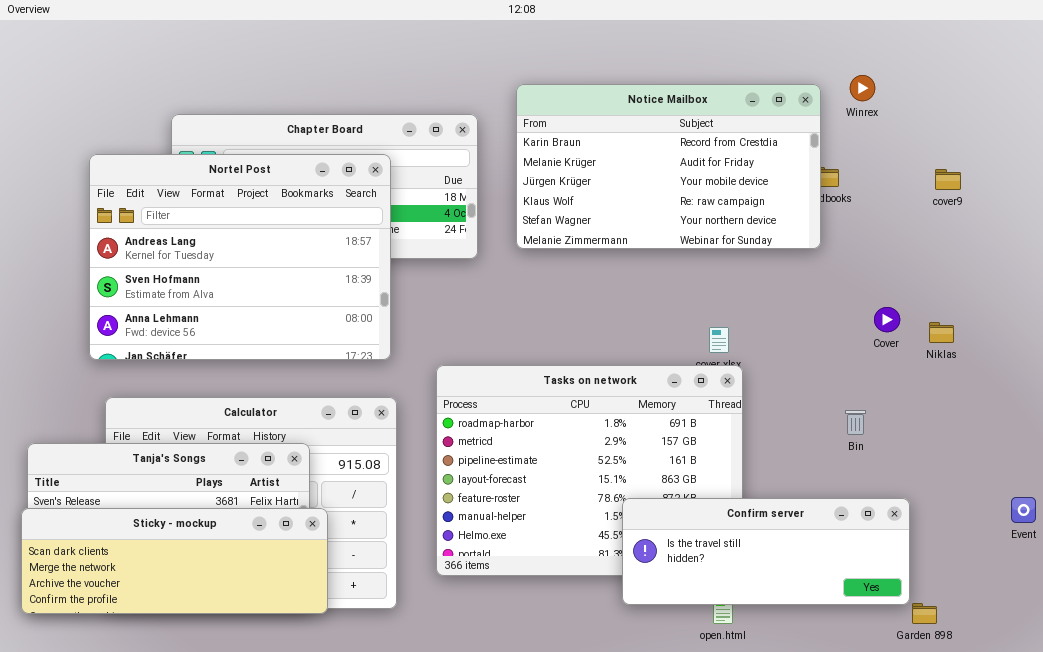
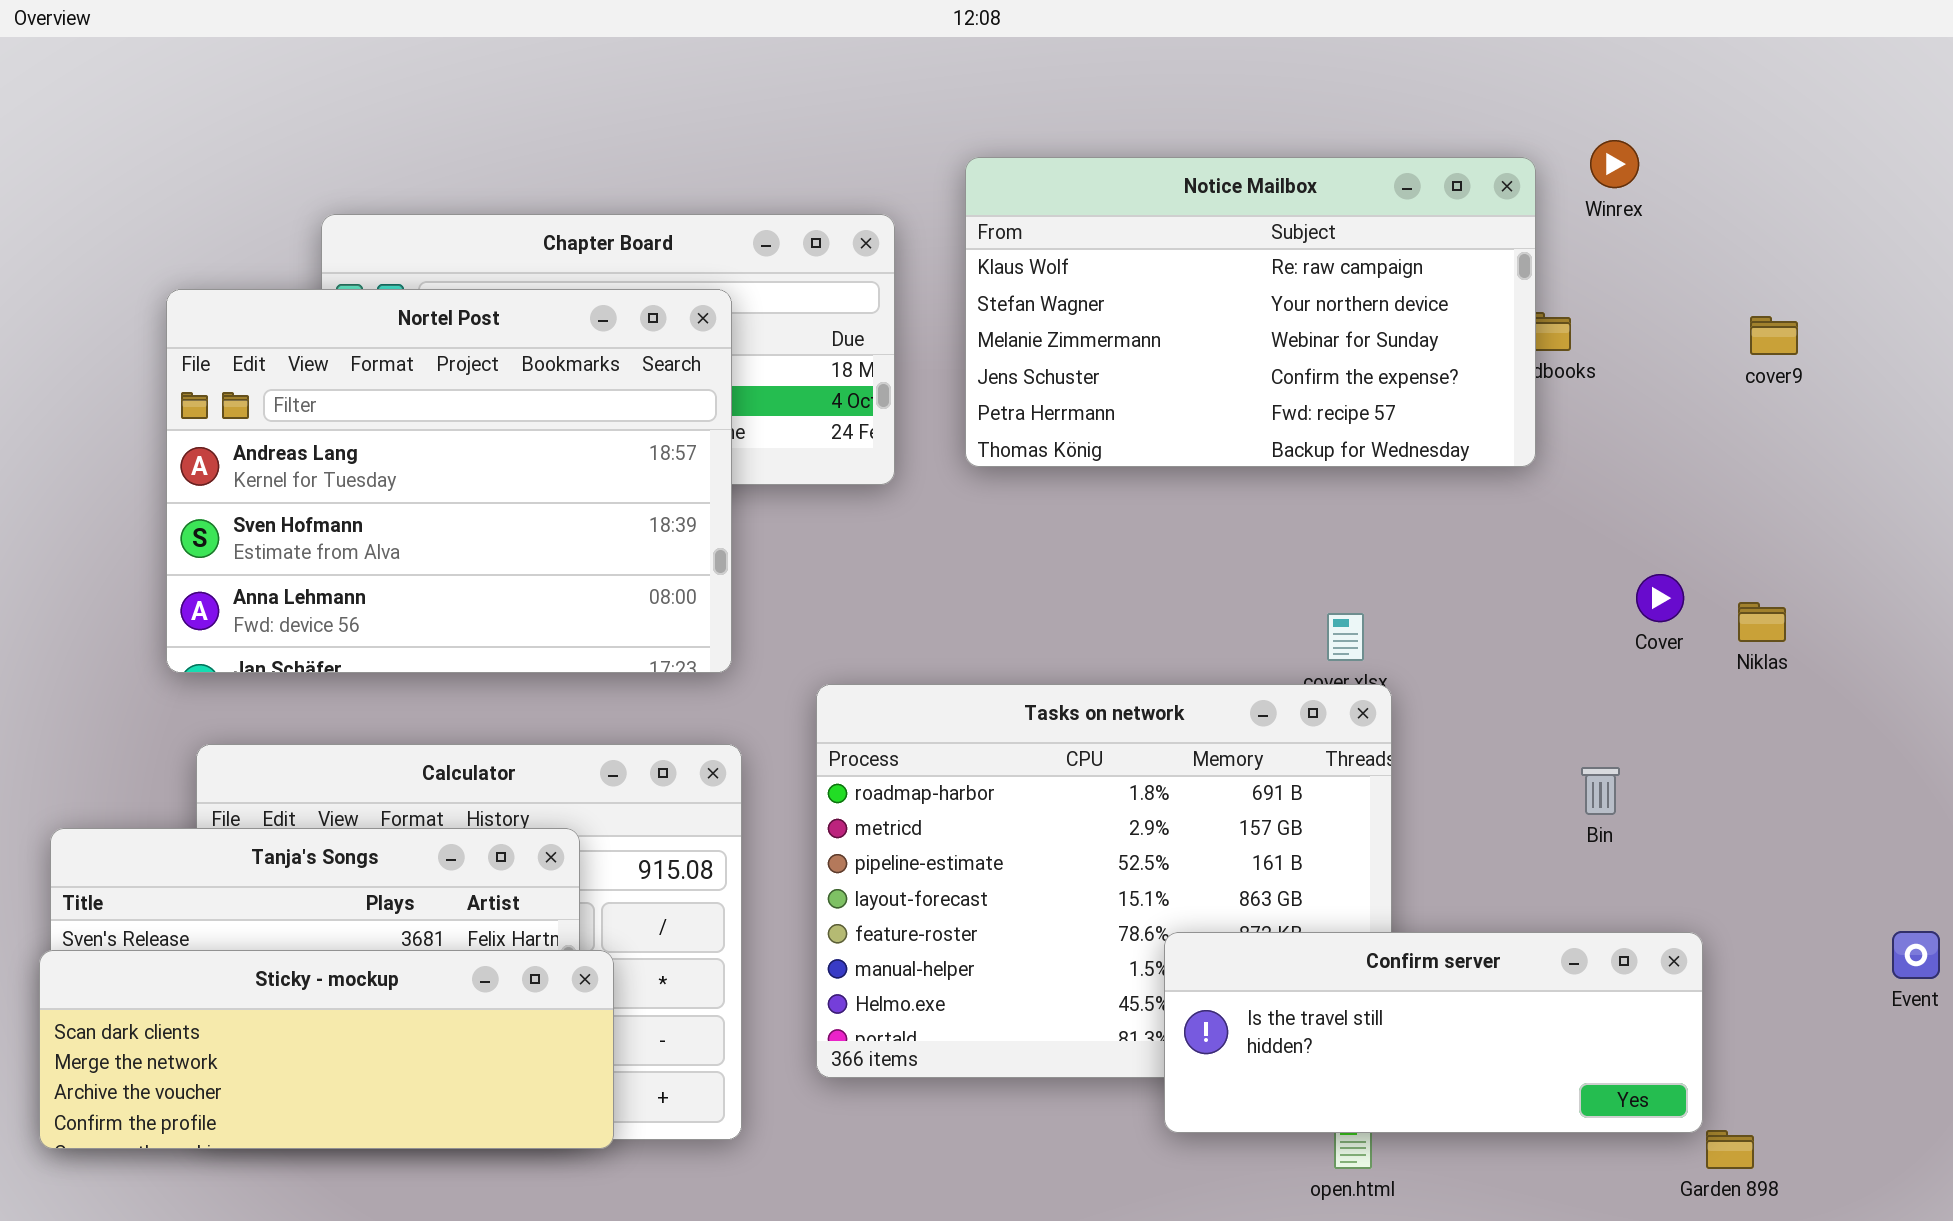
Notice Mailbox: [516,84,821,249] -> [965,157,1536,467], scrolled down 3 rows

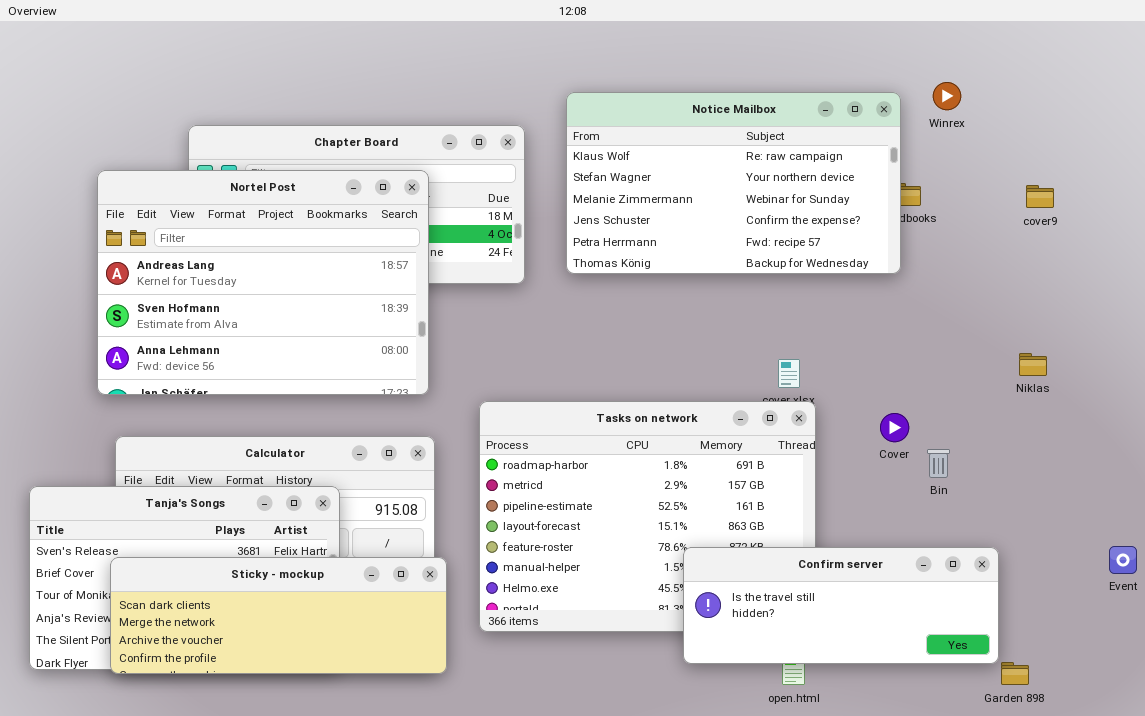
Cover: [1636,574,1684,622] -> [880,413,909,442], moved
Sticky - mockup: [39,950,614,1149] -> [110,557,447,674], moved

